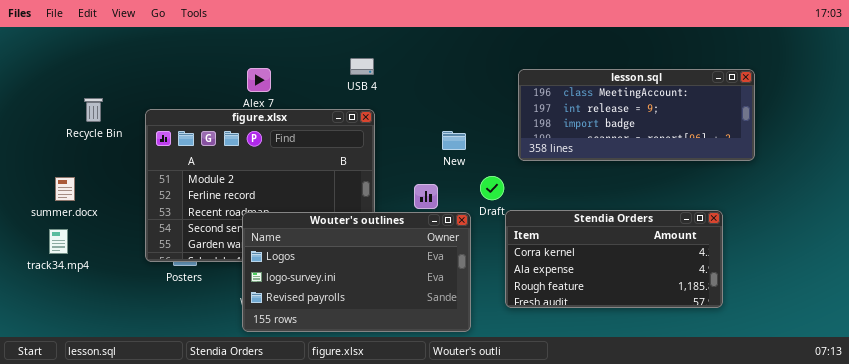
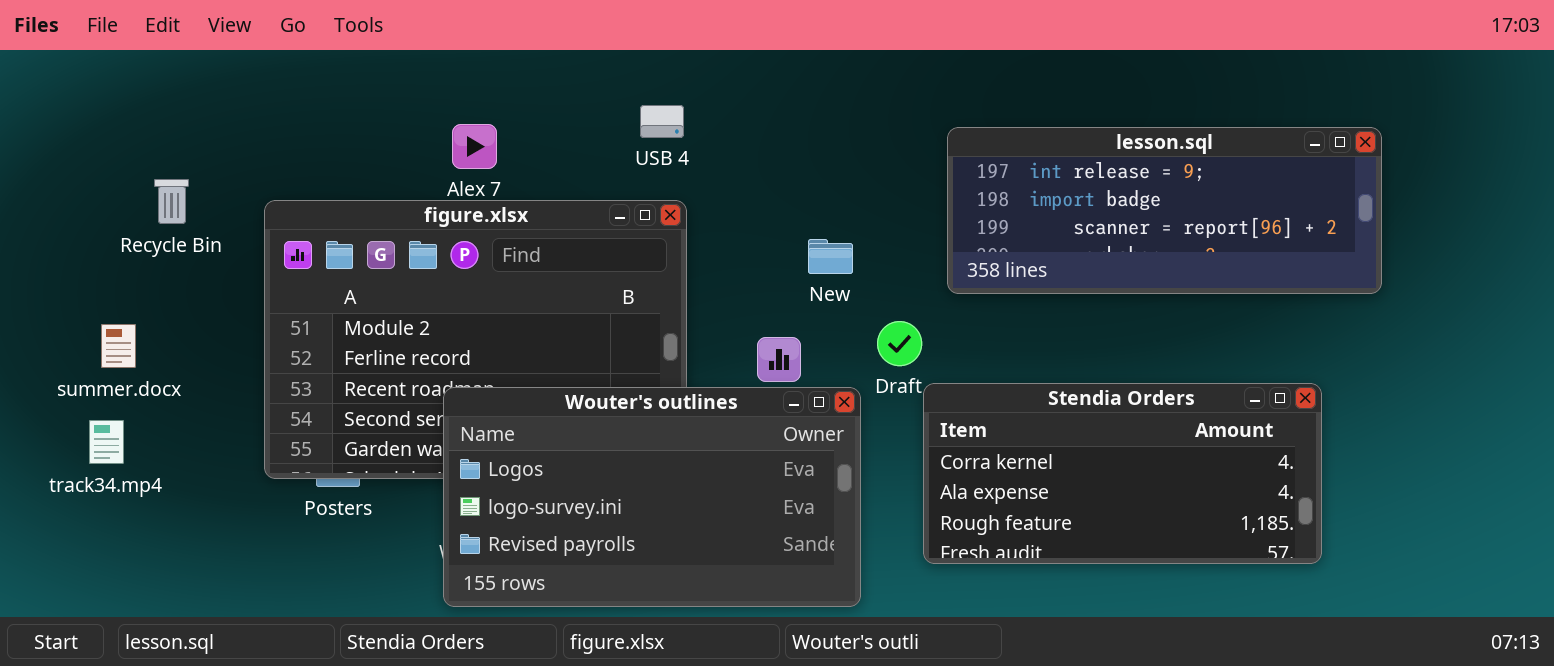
lesson.sql: [518,69,755,161] -> [947,127,1382,294], scrolled down 1 row

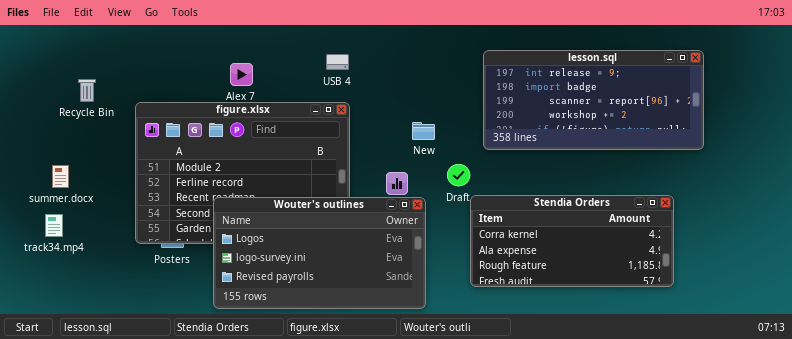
lesson.sql: [947,127,1382,294] -> [483,50,704,150], resized
Recycle Bin: [154,179,189,224] -> [78,79,96,102], moved
Wouter's outlines: [443,387,861,607] -> [213,197,426,309], moved

